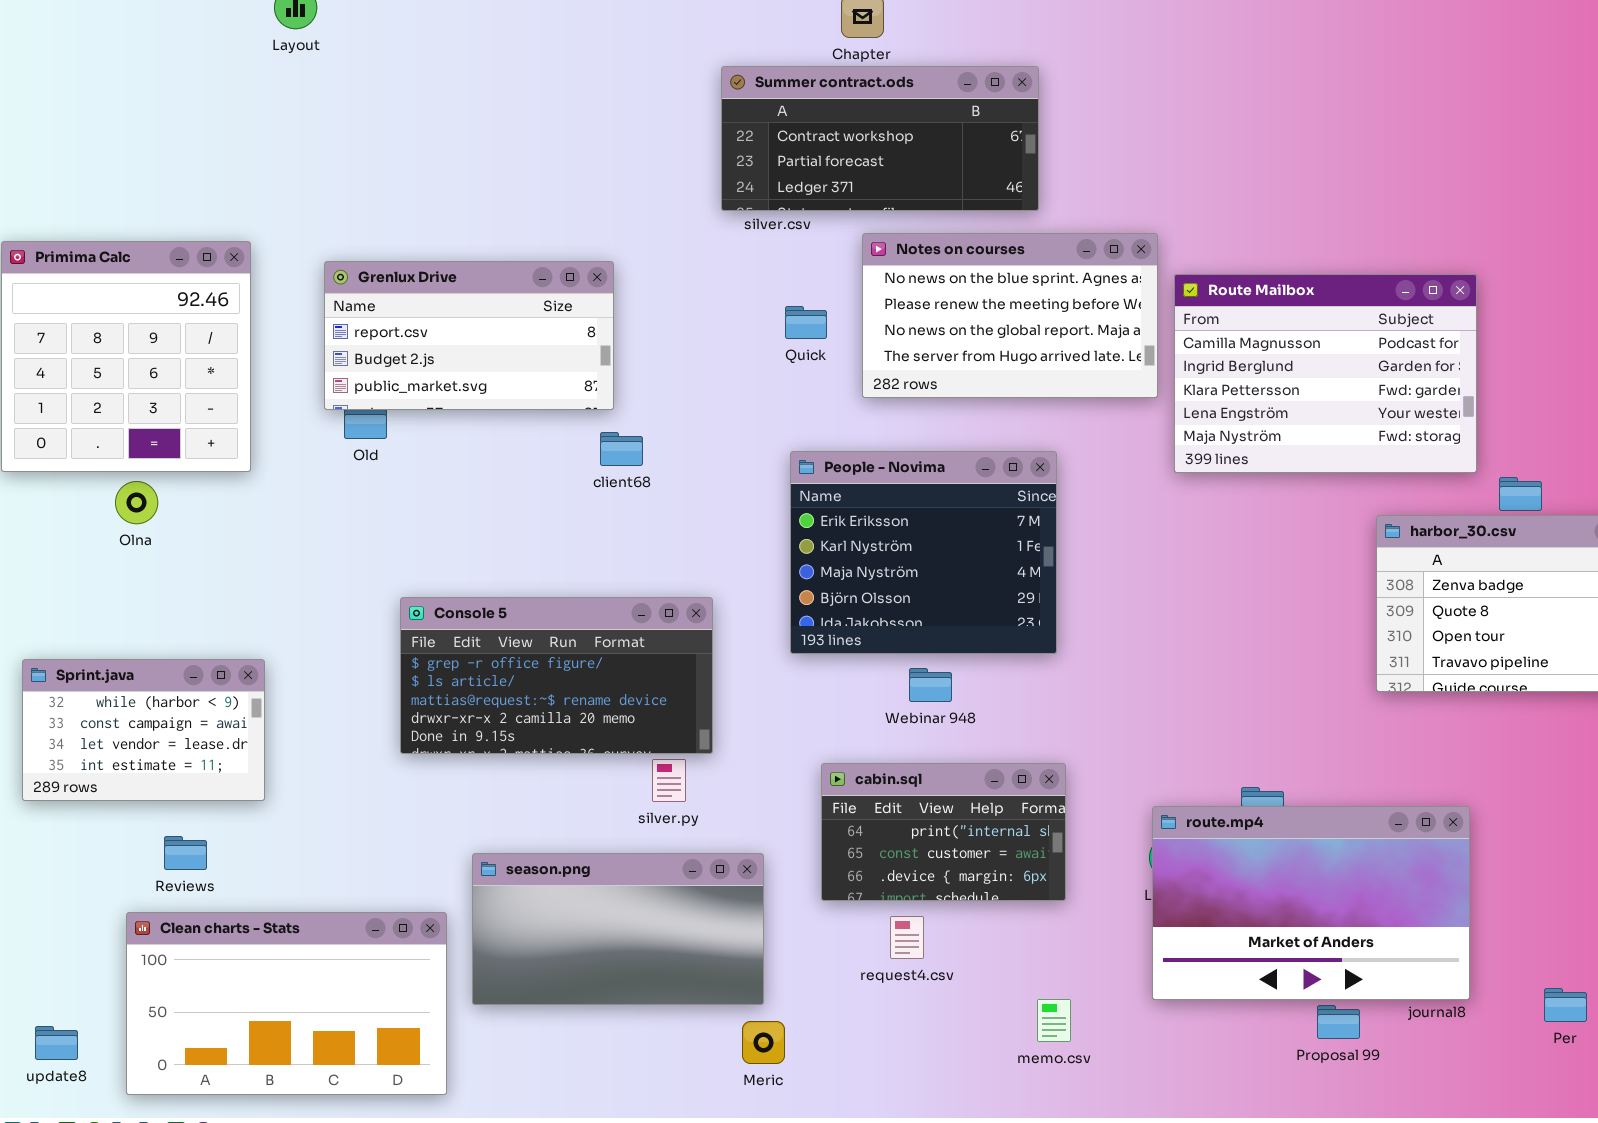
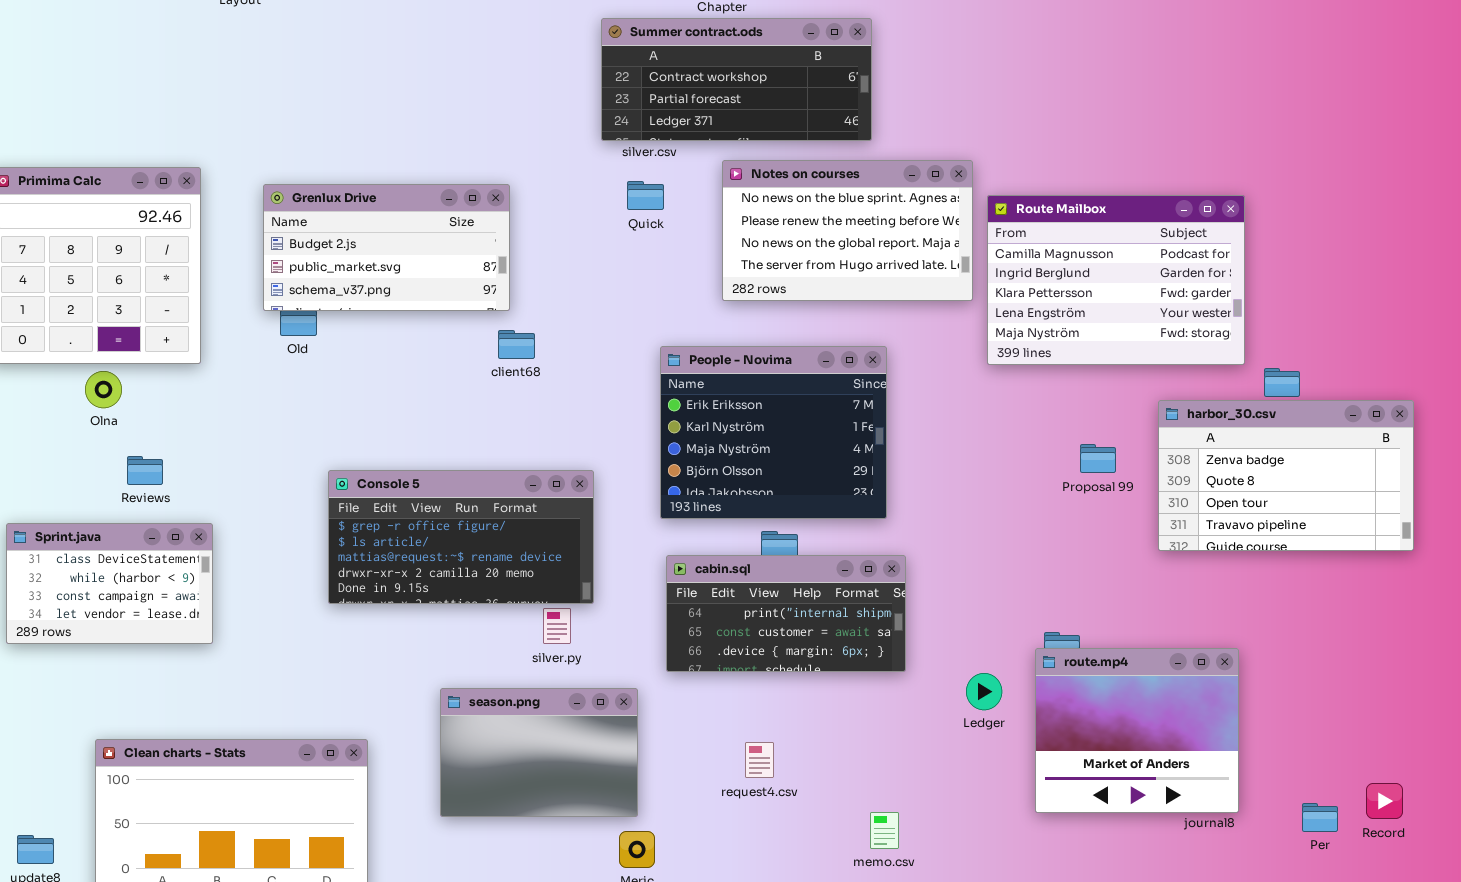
Grenlux Drive: [324,261,614,410] -> [263,184,510,311], scrolled down 1 row
Quick: [785,306,827,339] -> [627,181,664,210], moved
Sprint.java: [22,659,265,801] -> [6,523,213,644], scrolled up 1 row
cabin.sql: [821,763,1066,901] -> [666,555,906,672], moved, resized
route.mp4: [1152,806,1470,1000] -> [1035,648,1239,813], resized
Reviews: [164,836,207,870] -> [127,456,163,485], moved
season.png: [472,853,764,1005] -> [440,688,638,817], resized
Proposal 99: [1317,1005,1360,1039] -> [1080,444,1116,473], moved

